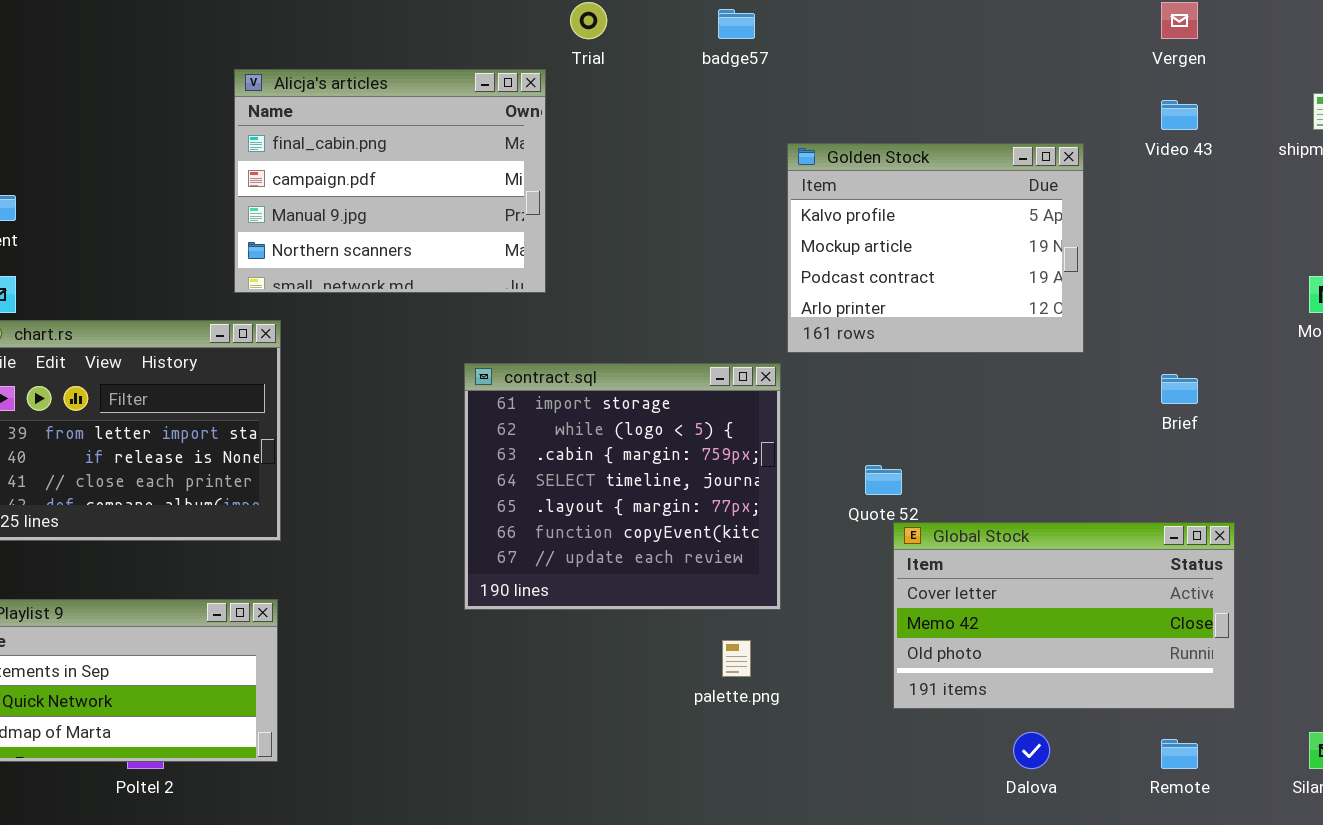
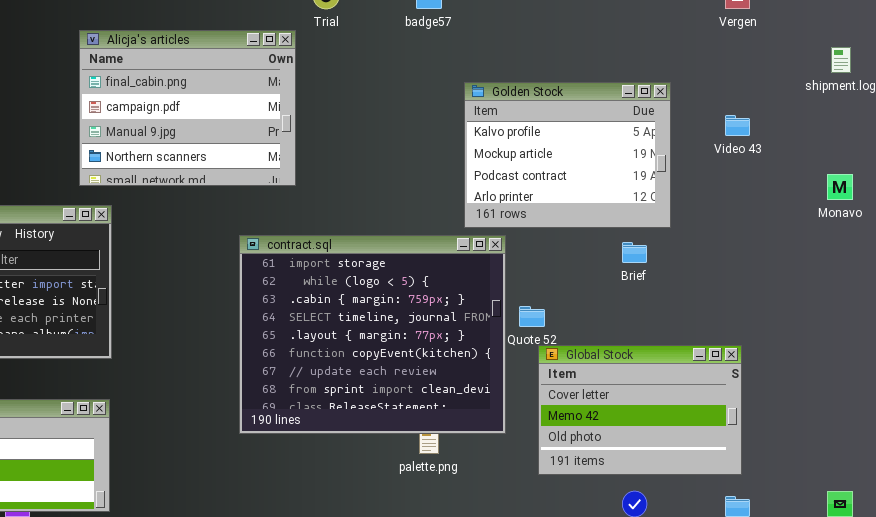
Video 43: [1161,100,1198,130] -> [725,115,750,136], moved
contract.sql: [464,363,781,610] -> [239,235,506,434], resized
Brief: [1161,374,1198,404] -> [622,242,647,263], moved
Global Stock: [893,522,1235,709] -> [538,345,742,475], resized

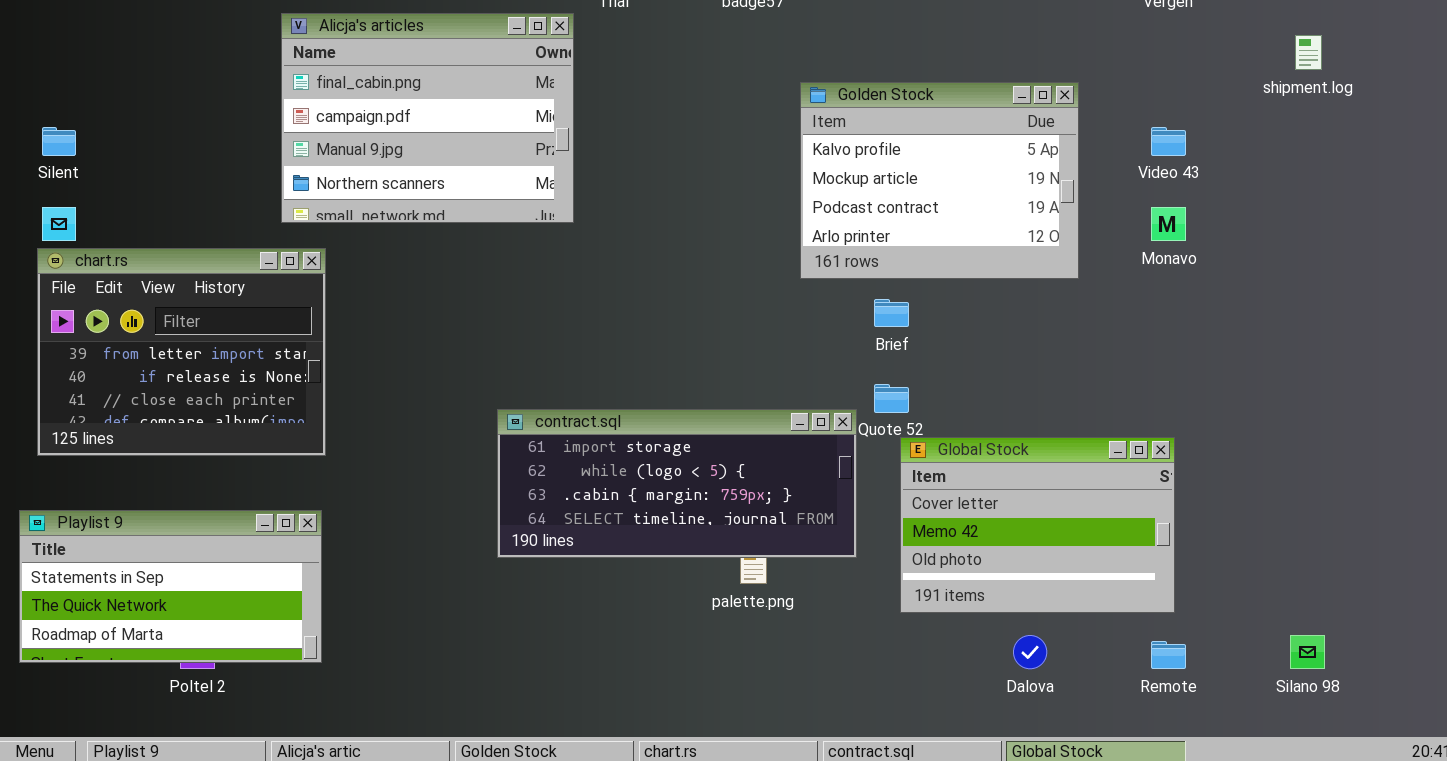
Monavo: [827,174,853,200] -> [1151,207,1186,241], moved
contract.sql: [239,235,506,434] -> [497,409,857,558], resized
Brief: [622,242,647,263] -> [874,299,909,327], moved

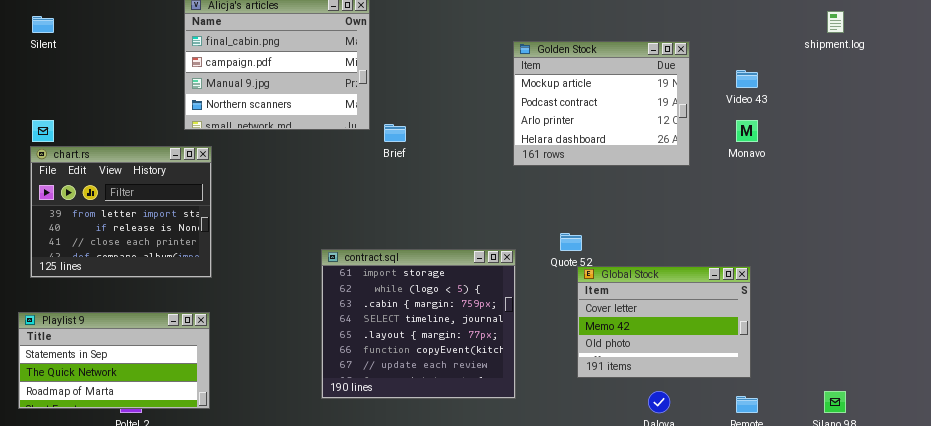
Golden Stock: [800,82,1079,279] -> [513,41,690,166], scrolled down 1 row
Silent: [42,127,76,156] -> [32,16,54,33], moved
Brief: [874,299,909,327] -> [384,124,406,142], moved
contract.sql: [497,409,857,558] -> [321,249,516,399], resized

